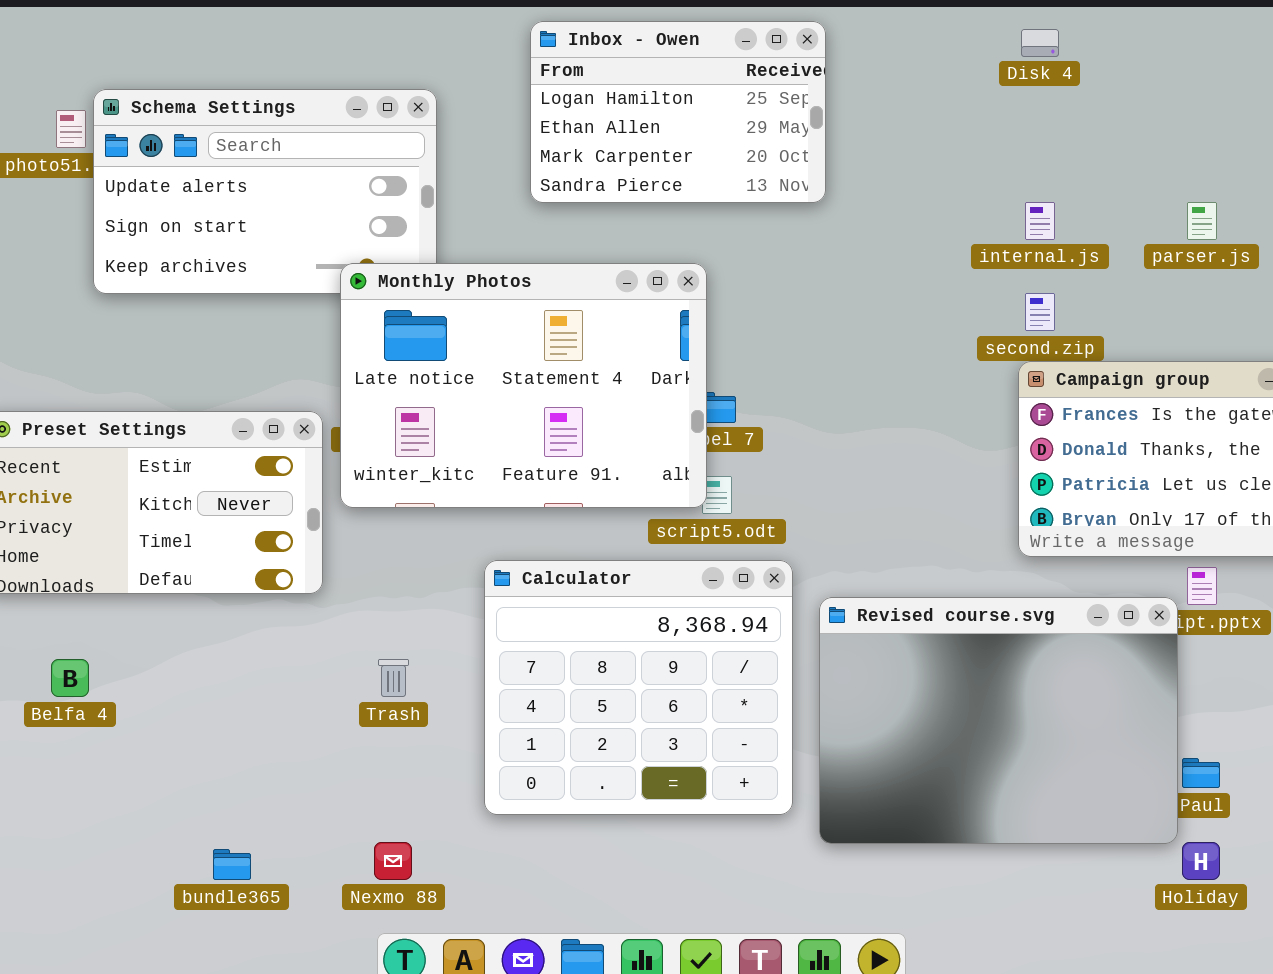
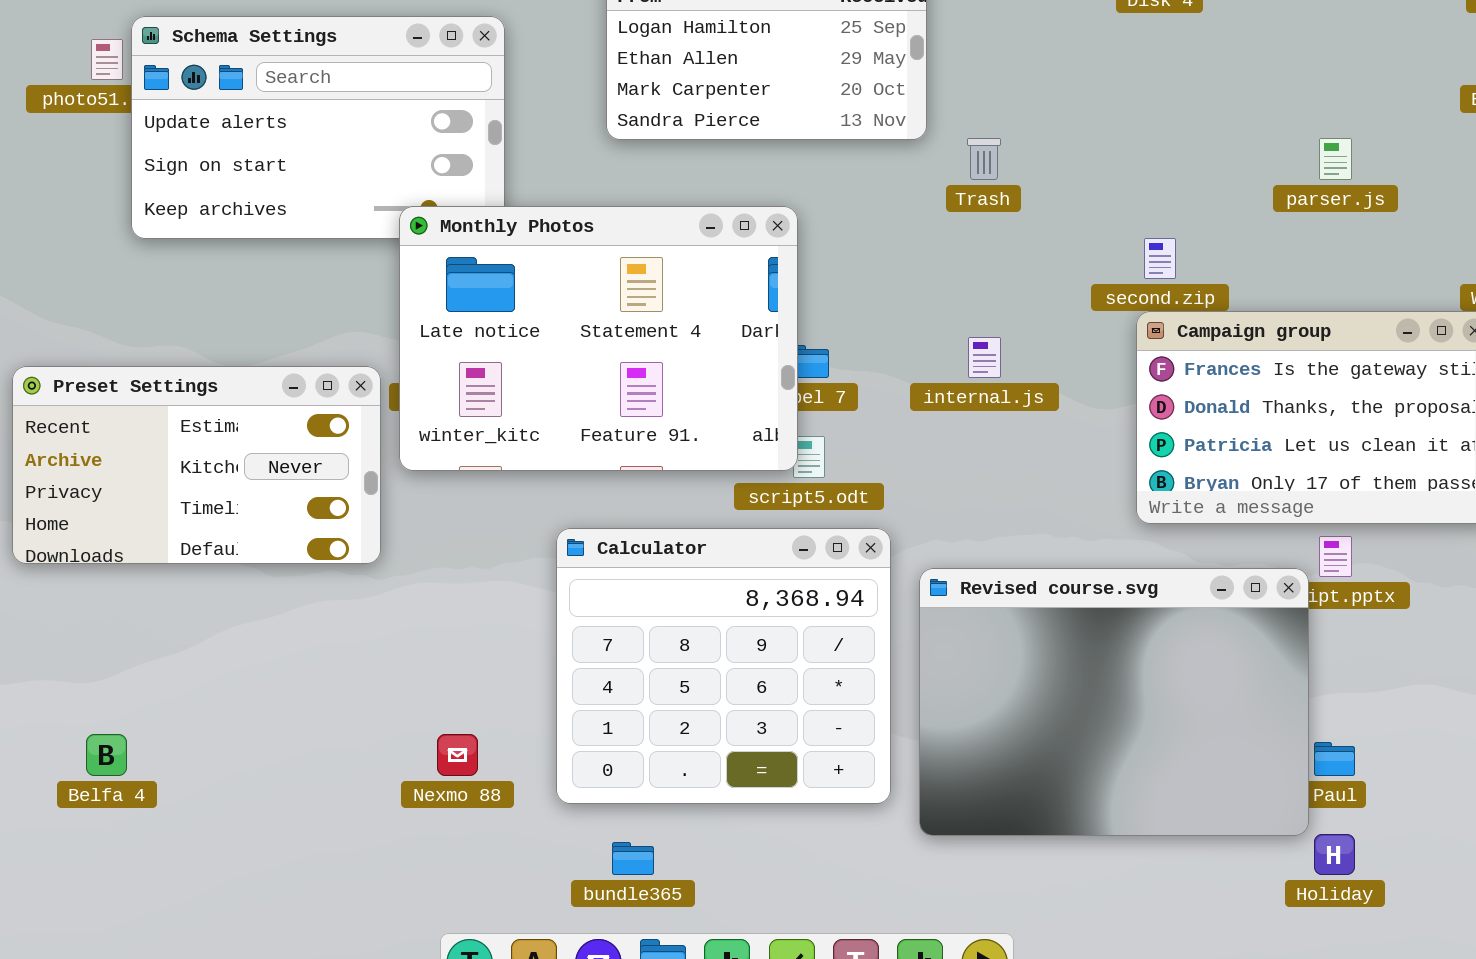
internal.js: [1025,202,1055,240] -> [968,337,1001,378], moved
Belfa 4: [51,659,89,697] -> [86,734,127,776], moved
Trash: [378,659,409,697] -> [967,138,1001,180], moved
Nexmo 88: [374,842,412,880] -> [437,734,478,776], moved
bundle365: [213,849,251,880] -> [612,842,654,875], moved

